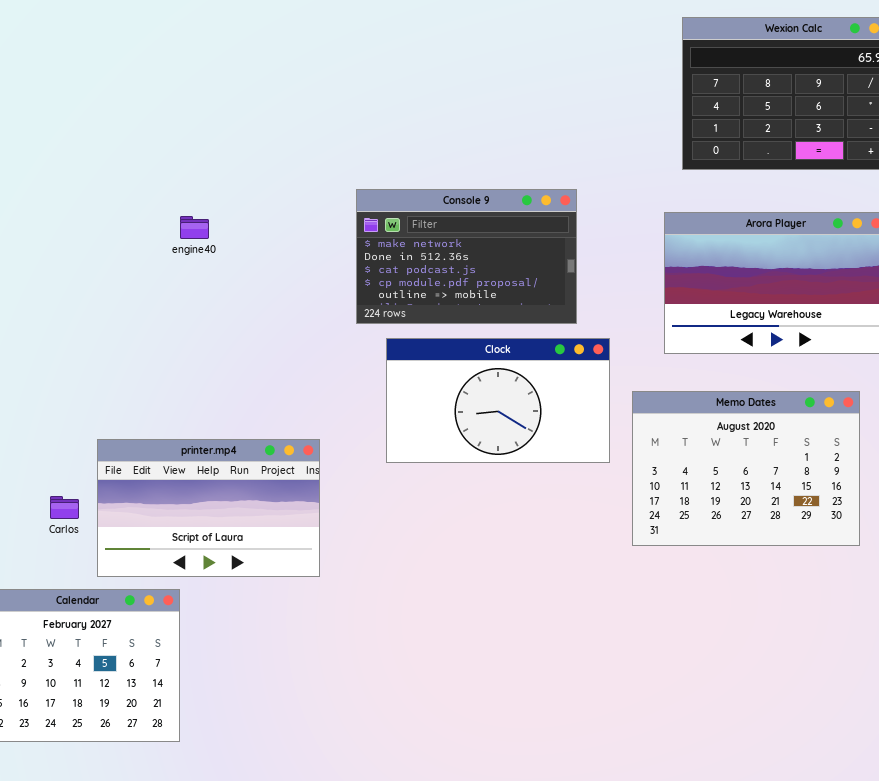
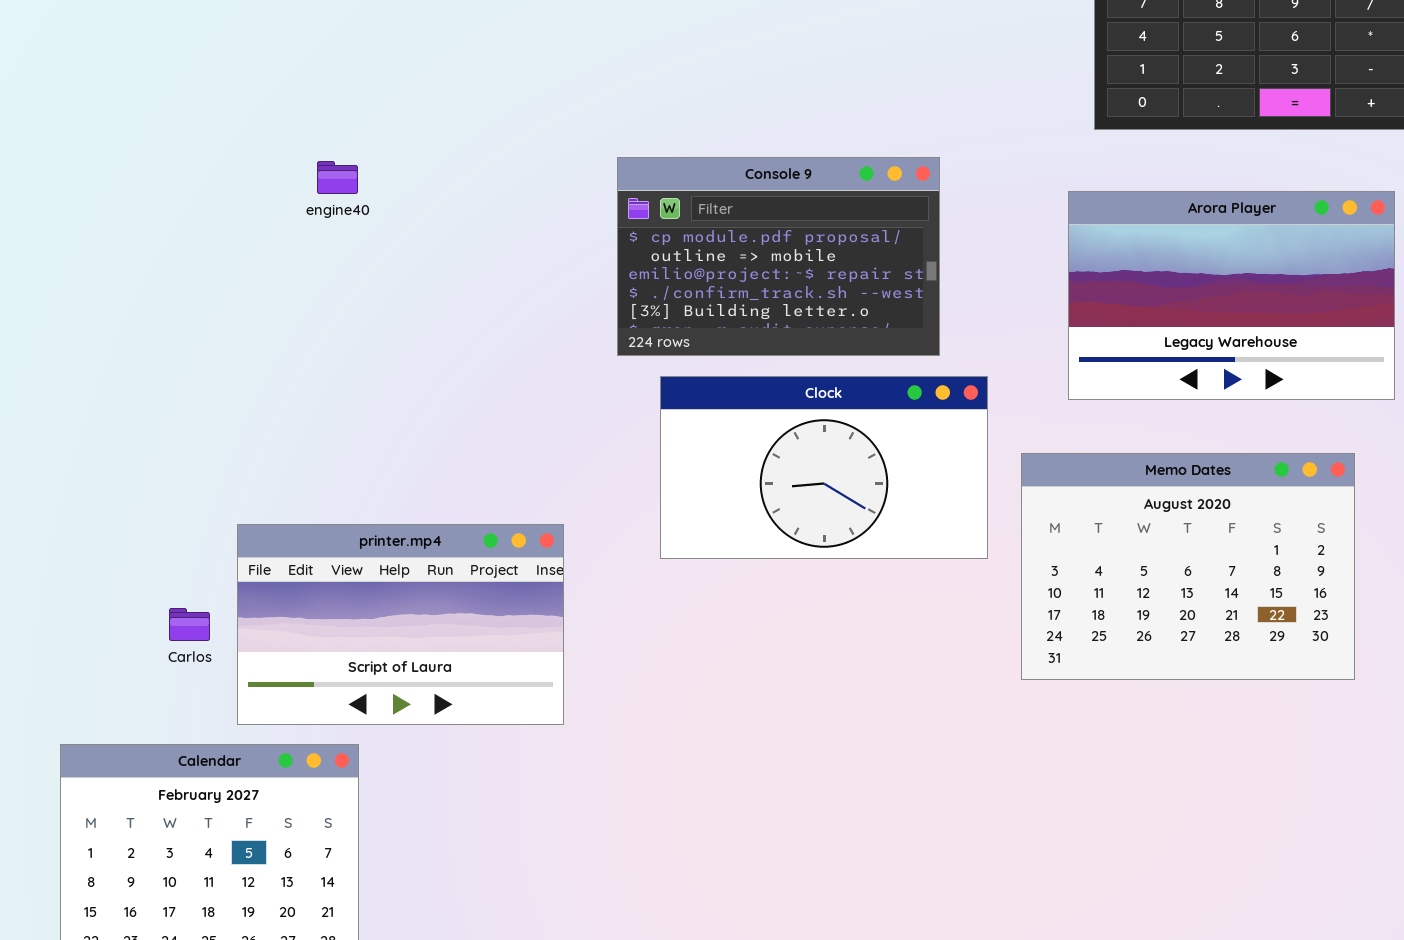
Console 9: [356,189,577,324] -> [617,157,940,356], scrolled down 3 rows
engine40: [180,216,209,239] -> [317,161,358,194], moved

